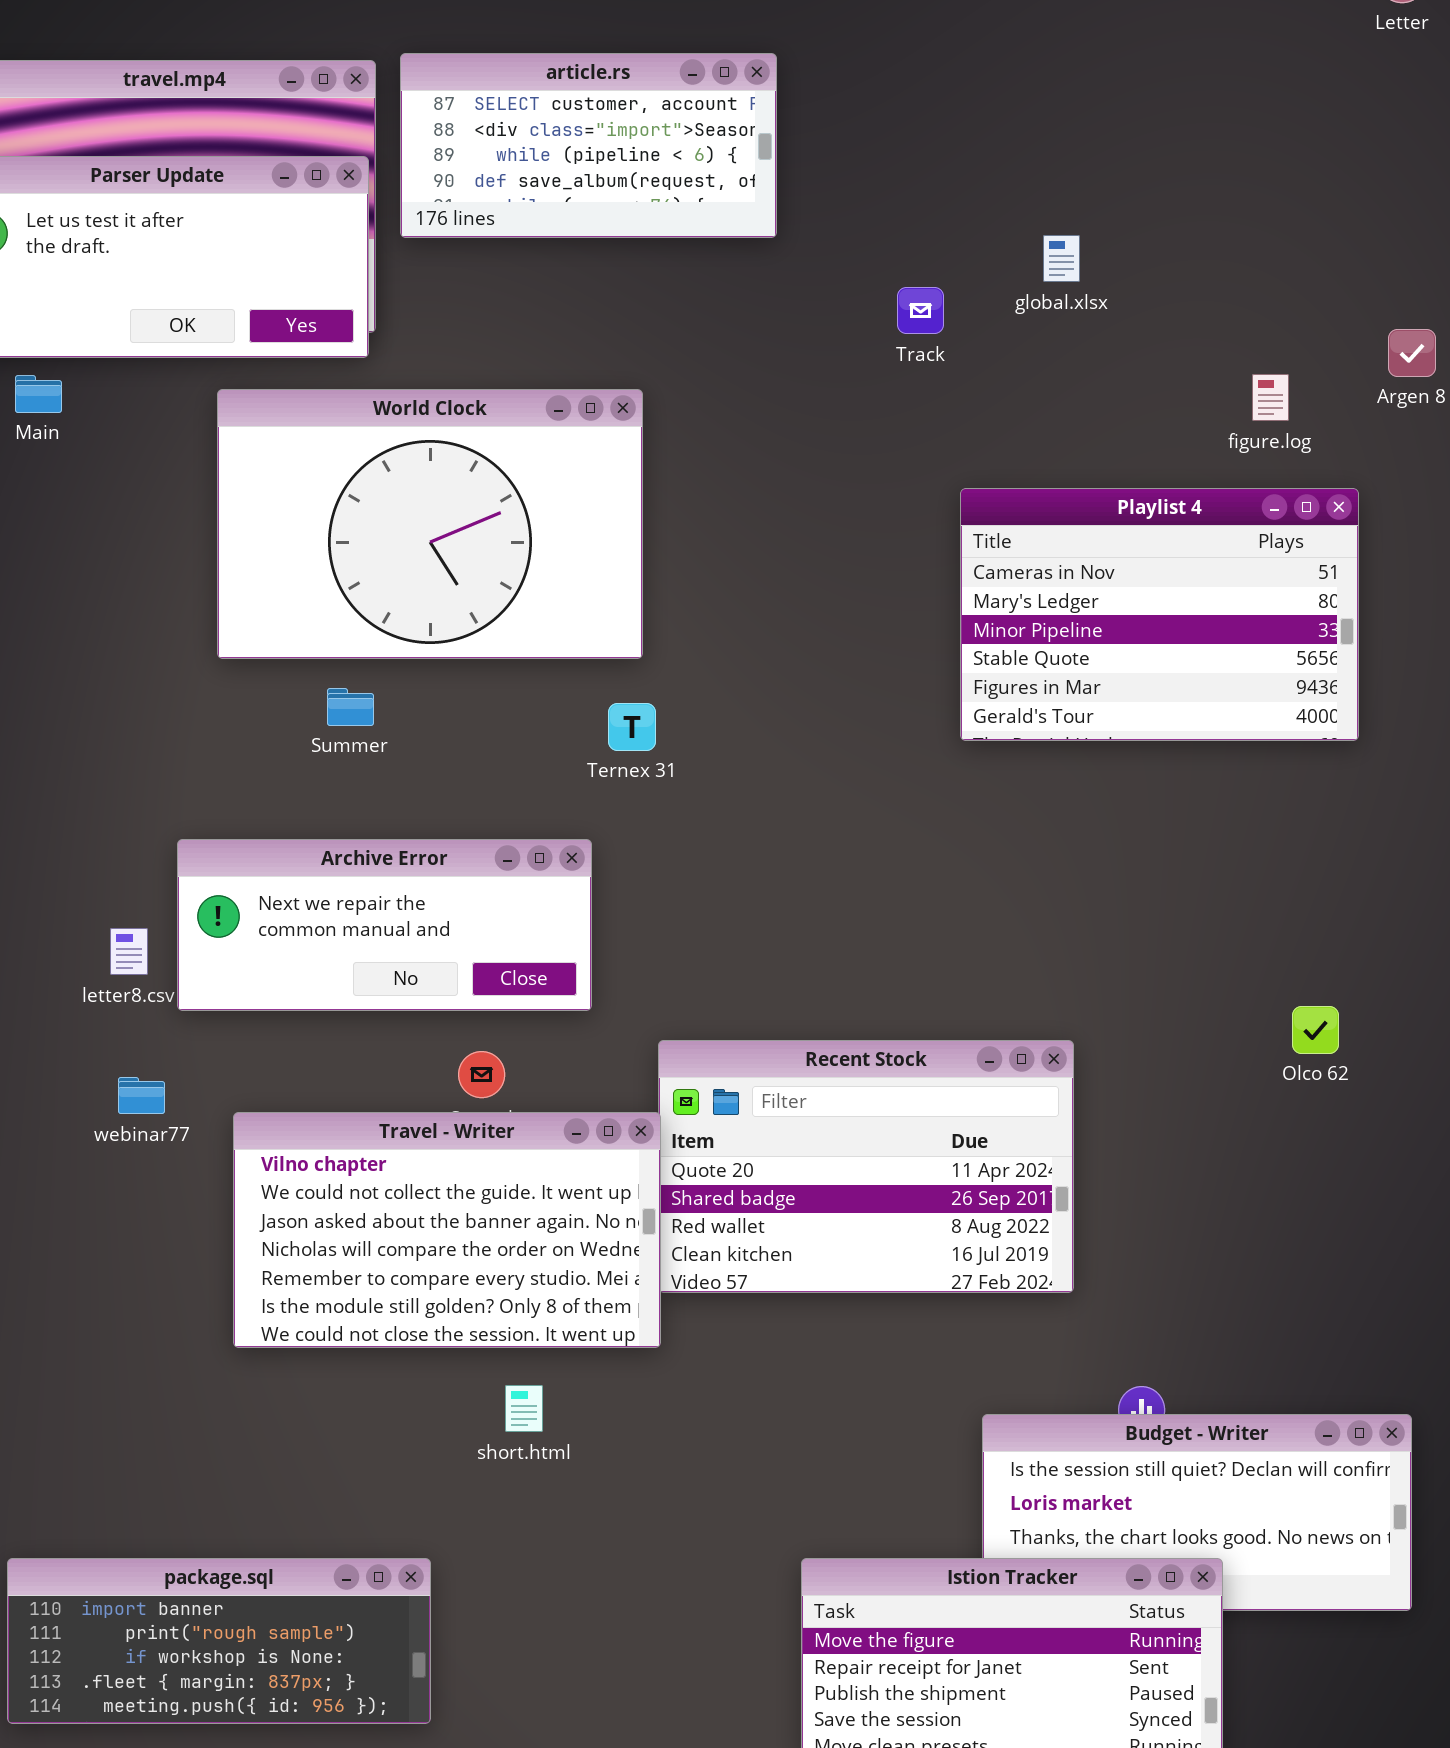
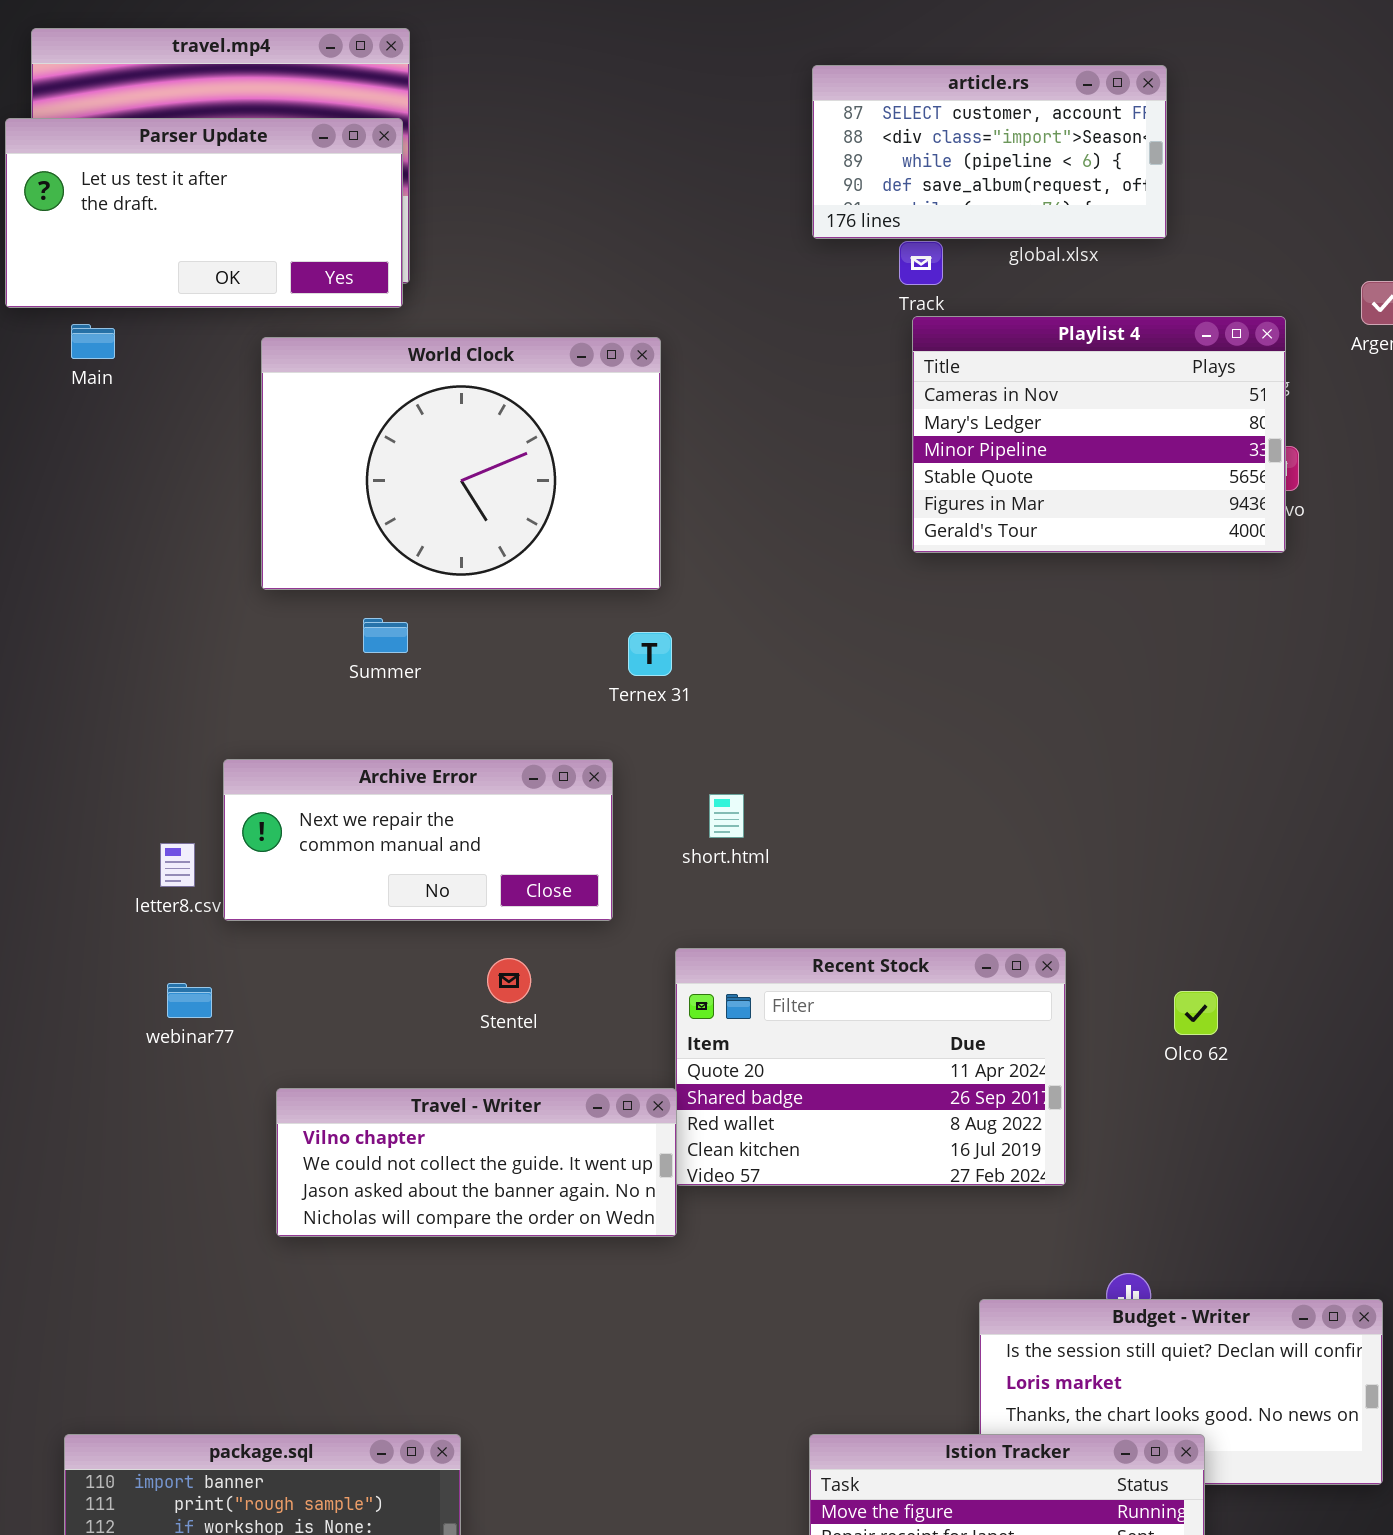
article.rs: [400,53,777,238] -> [812,65,1167,239], moved
Playlist 4: [960,488,1359,741] -> [912,316,1286,553], moved
Olco 62: [1292,1006,1339,1054] -> [1174,991,1218,1035], moved
Travel - Writer: [233,1112,661,1348] -> [276,1088,677,1237], resized
short.html: [505,1385,543,1432] -> [709,794,744,838], moved

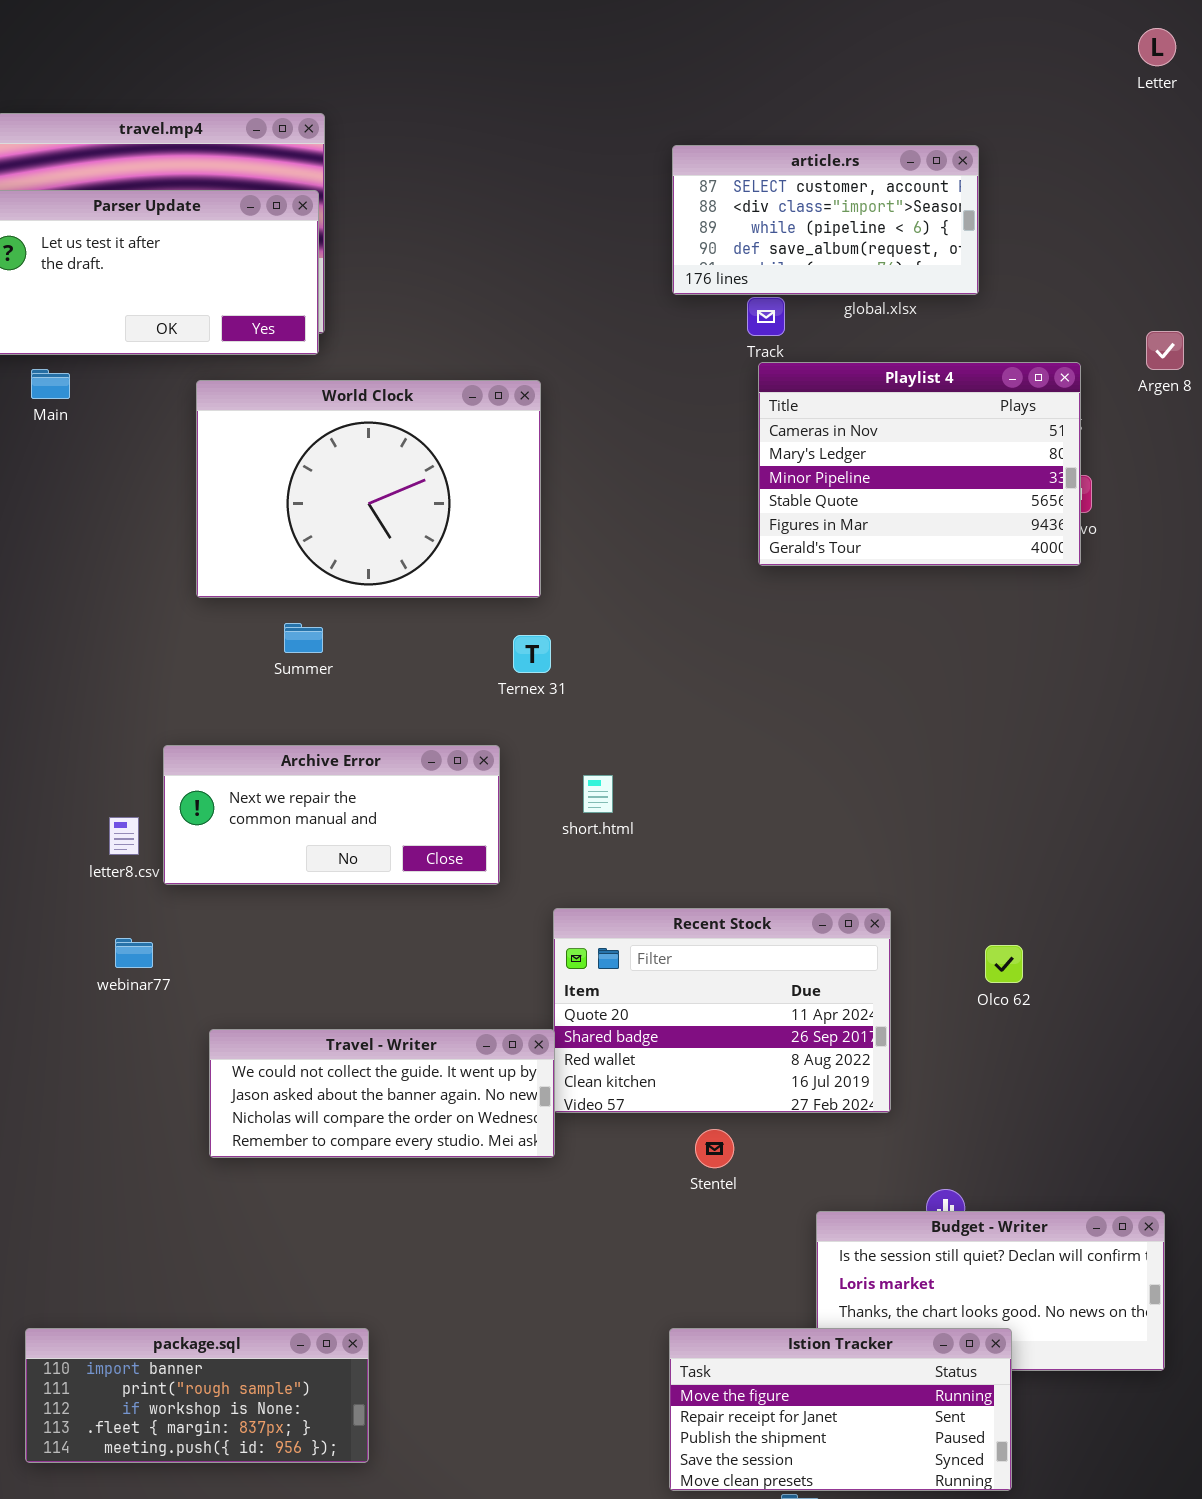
Stentel: [487,958,531,1003] -> [695,1129,734,1168], moved
Travel - Writer: [276,1088,677,1237] -> [209,1029,555,1158], scrolled down 1 row

